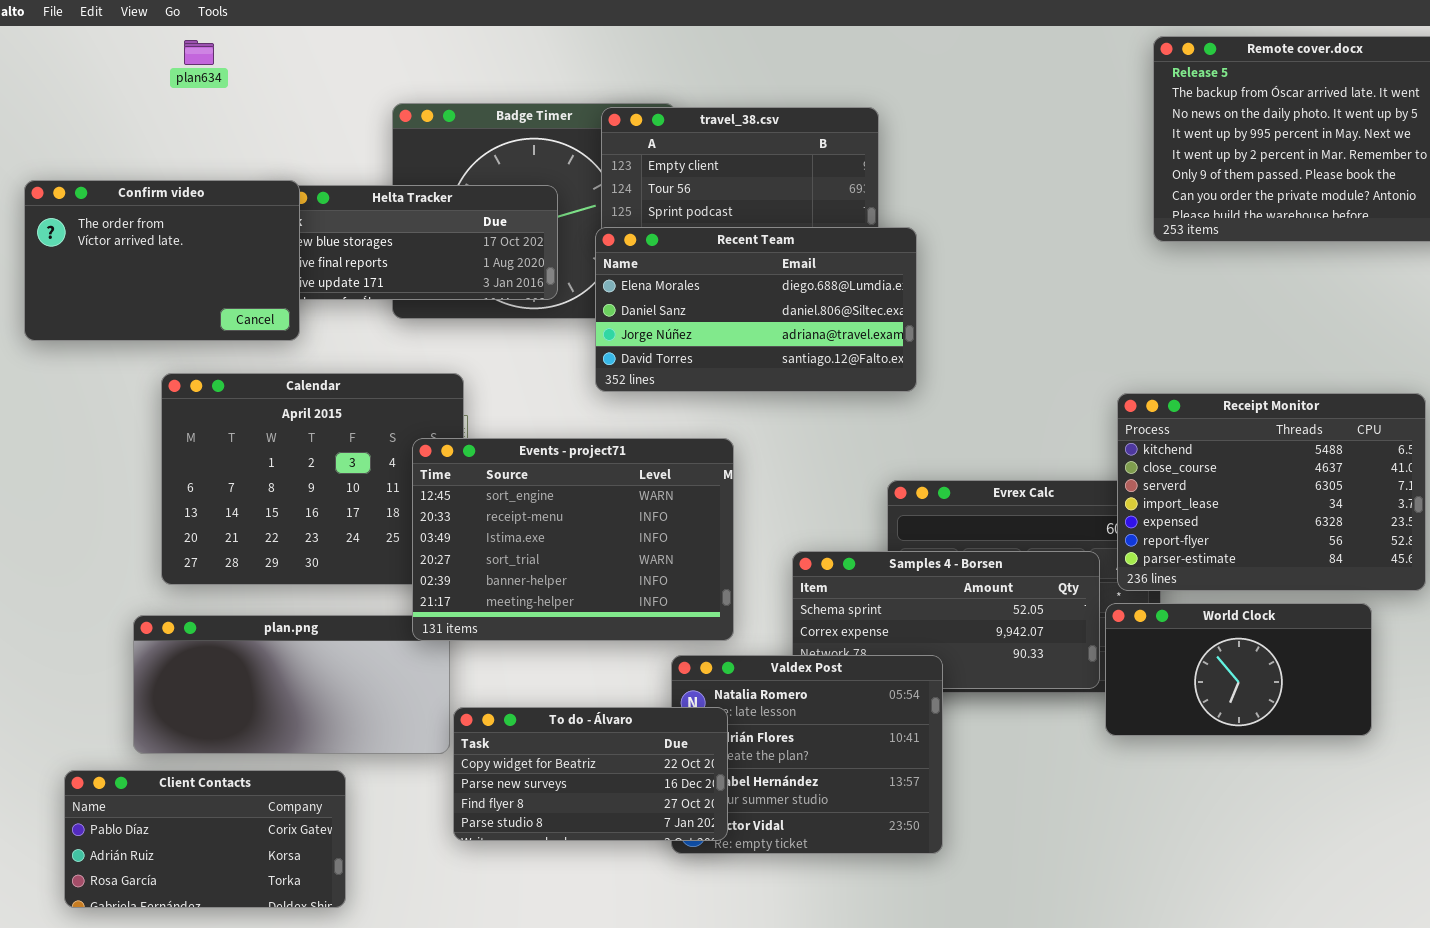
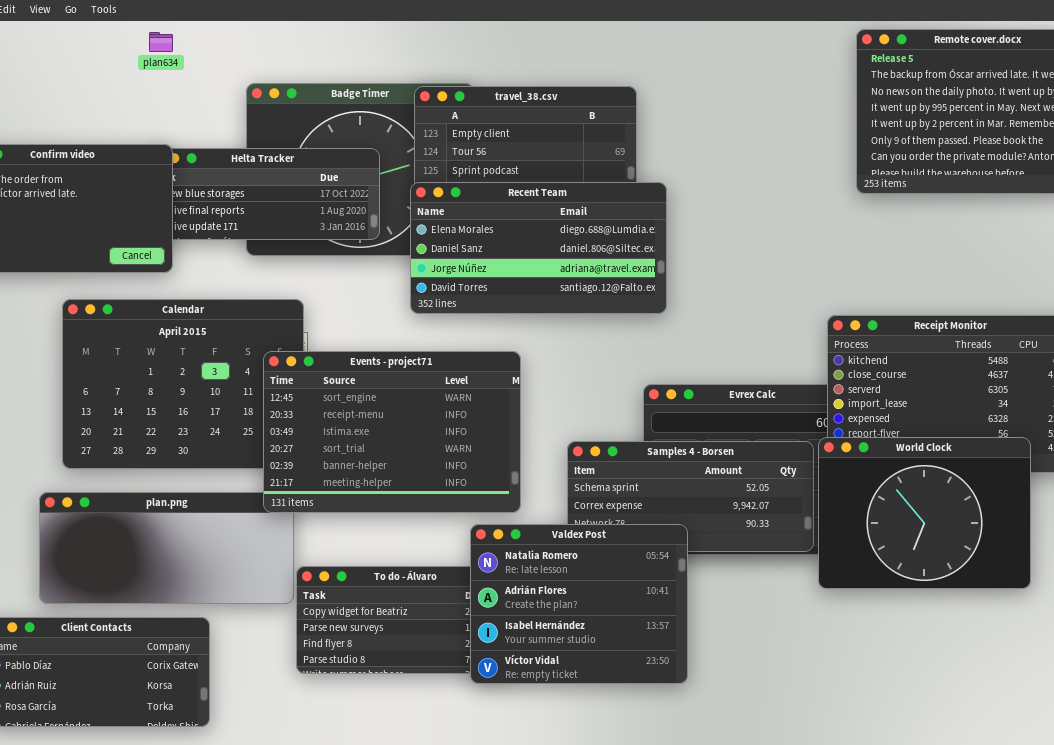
plan634: [184,40,214,65] -> [149,32,173,52], moved
World Clock: [1105,603,1372,736] -> [818,437,1031,589], resized
Valdex Post: [671,655,943,854] -> [470,524,688,684], raised

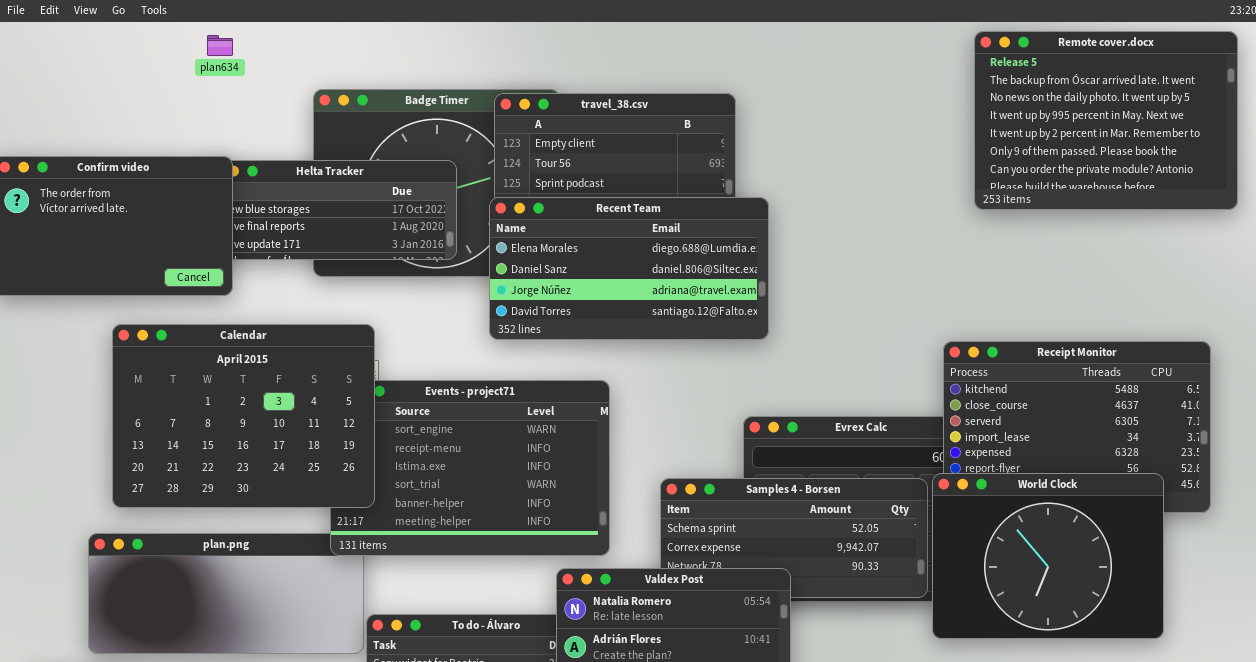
Calendar: [62,299,304,469] -> [112,324,375,508], raised

